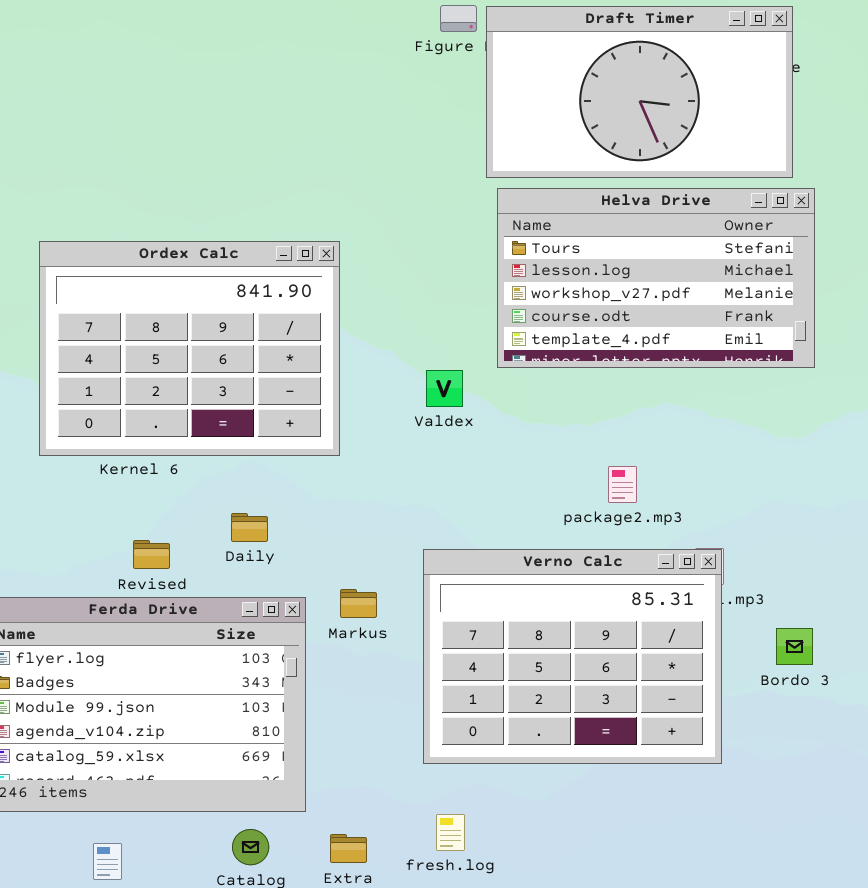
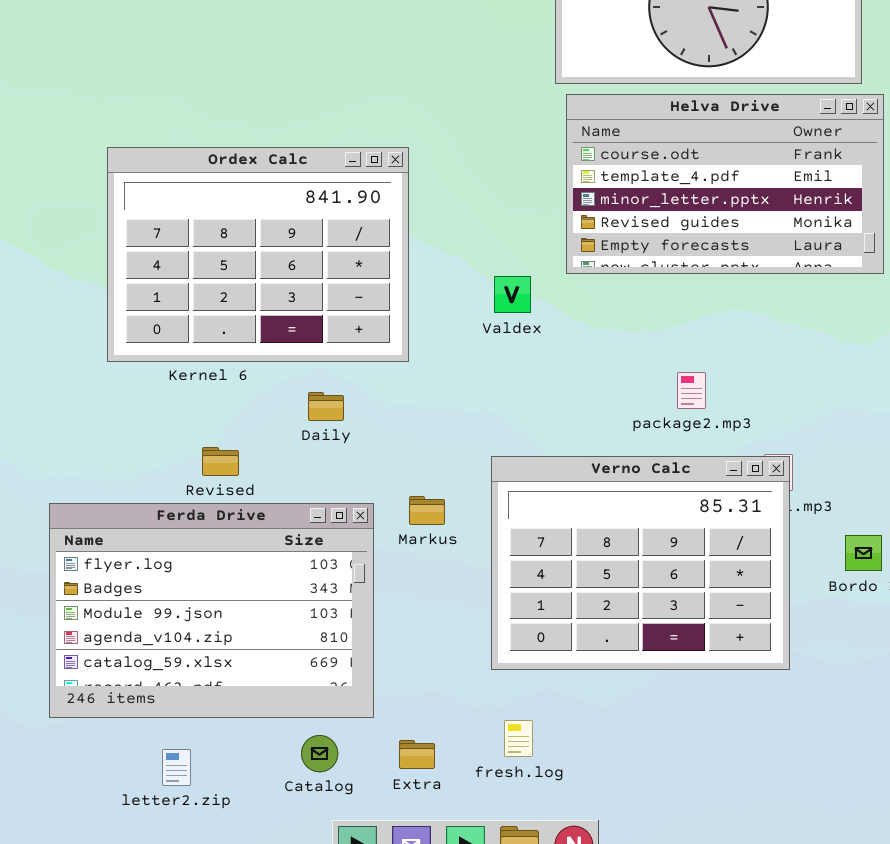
Helva Drive: [497,188,815,368] -> [566,94,884,274], scrolled down 3 rows
Daily: [231,513,268,542] -> [308,392,344,421], moved

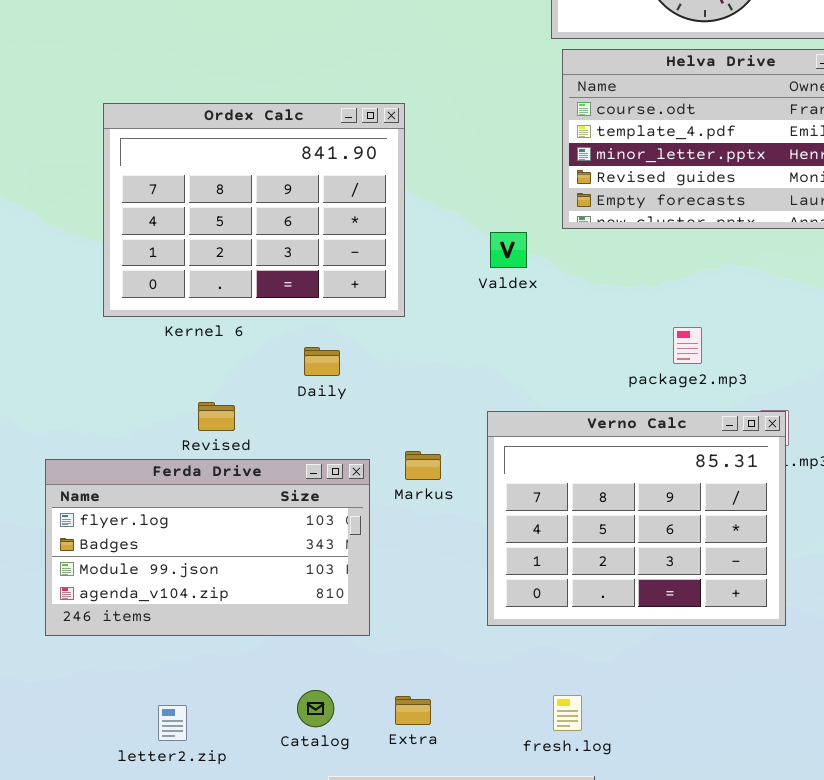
Ferda Drive: [49,503,374,718] -> [45,459,370,636], resized
fresh.log: [504,720,533,757] -> [553,695,582,731], moved

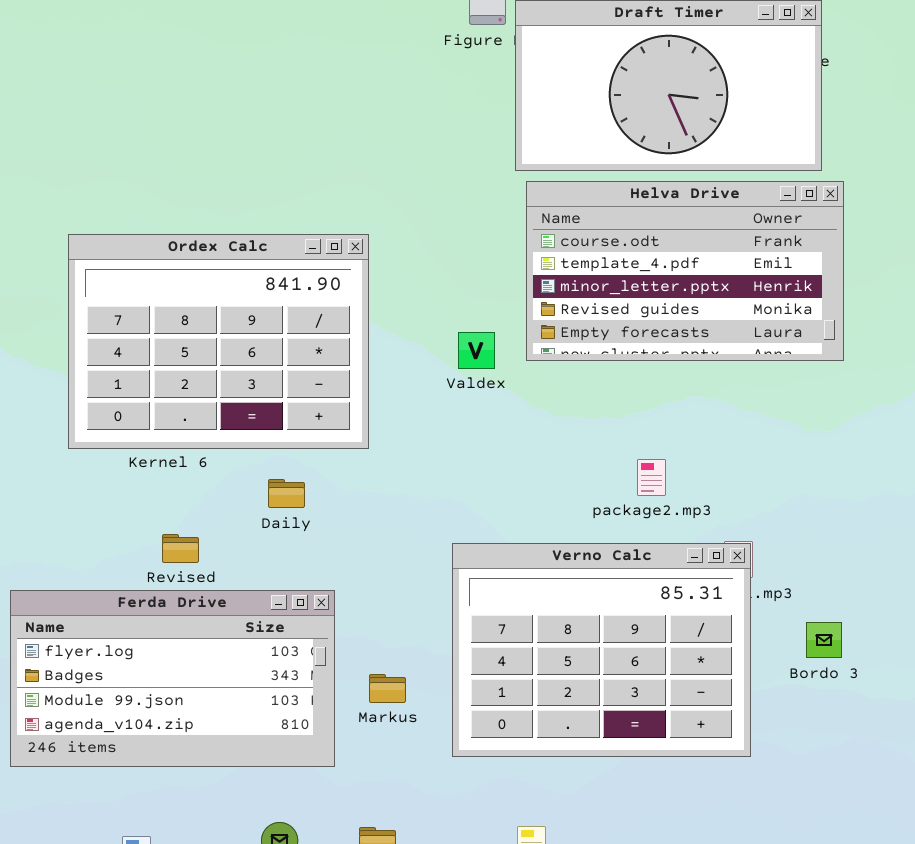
Valdex: [490,232,527,268] -> [458,332,495,369], moved
Markus: [405,451,441,480] -> [369,674,406,703], moved

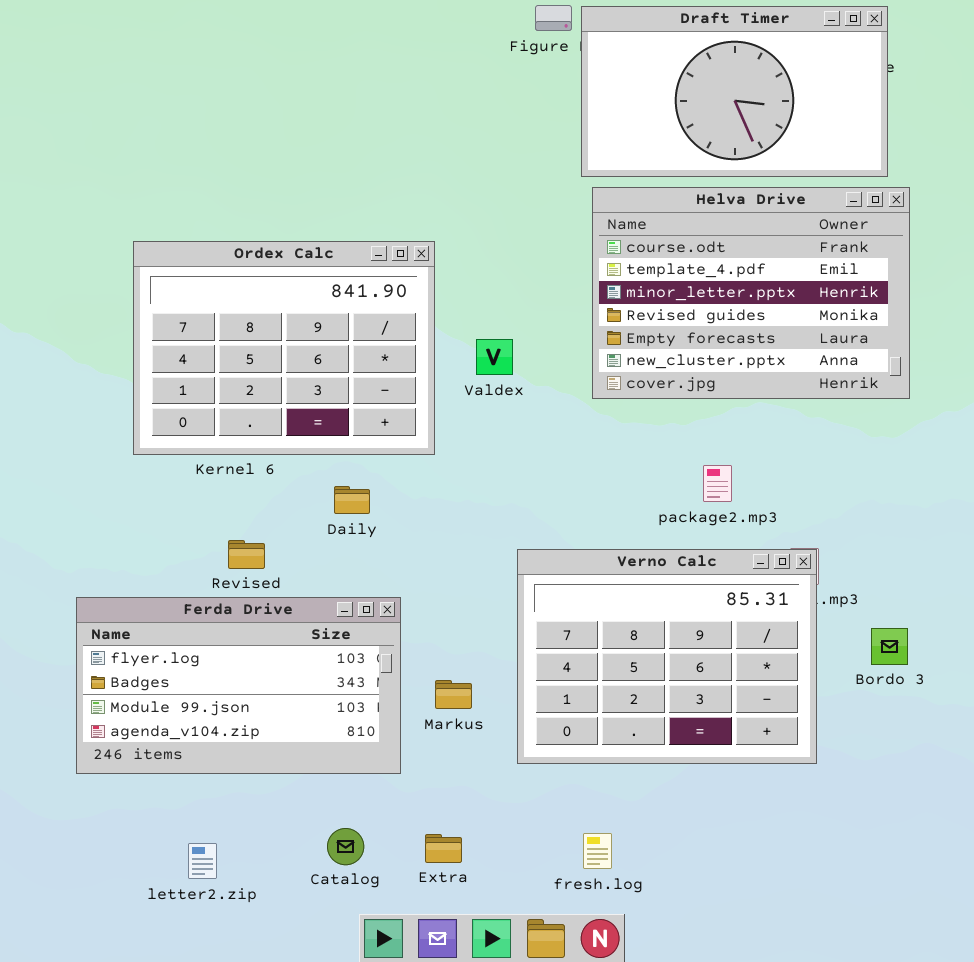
Helva Drive: [526,181,844,361] -> [592,187,910,399], resized
Valdex: [458,332,495,369] -> [476,339,513,375], moved

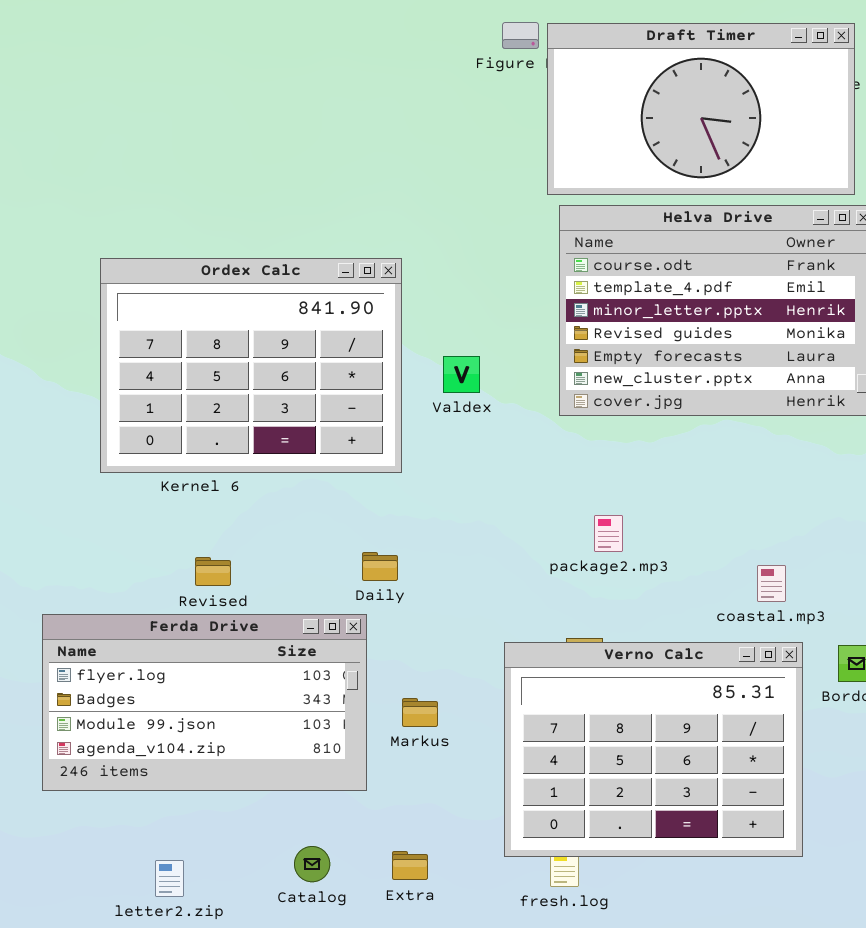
package2.mp3: [703,465,732,502] -> [594,515,623,552], moved
Daily: [334,486,370,514] -> [362,552,398,581], moved
Verno Calc: [517,549,817,764] -> [504,642,803,857], moved

